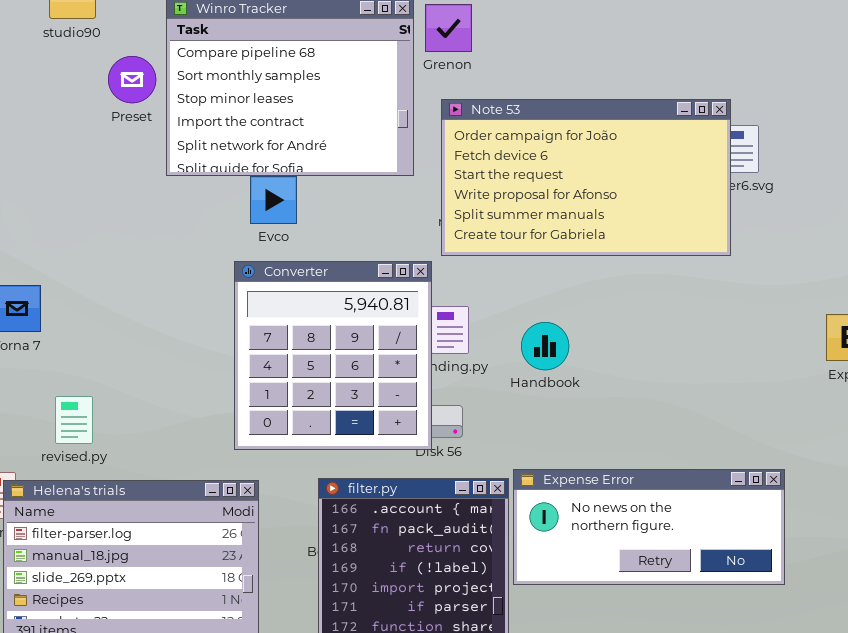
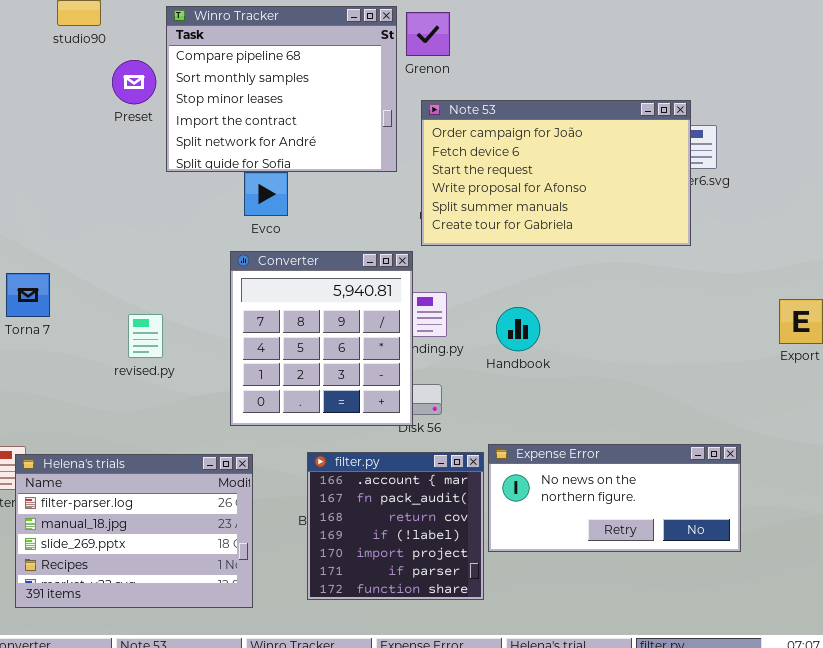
revised.py: [55,396,93,444] -> [128,314,163,358], moved

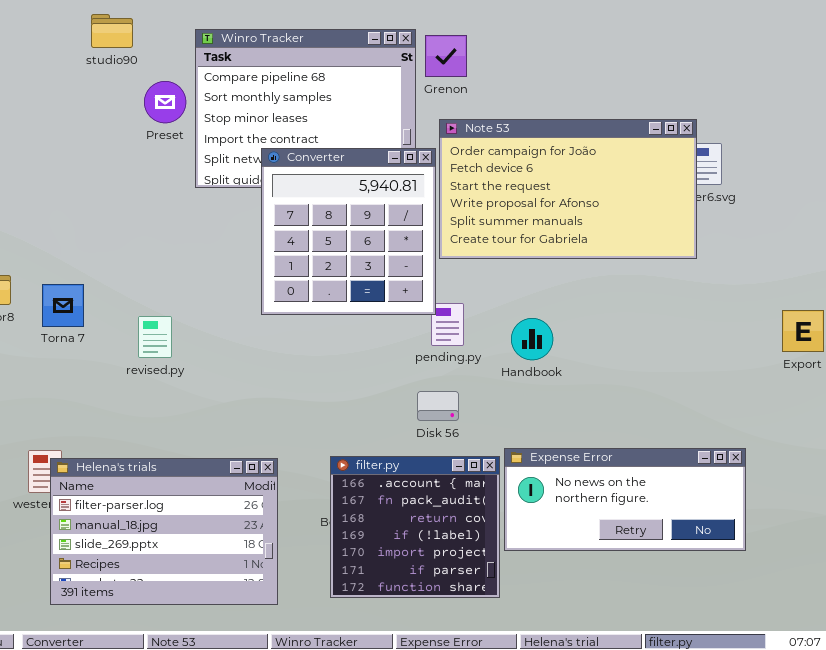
Converter: [230,251,413,426] -> [261,148,436,315], moved
revised.py: [128,314,163,358] -> [138,316,172,358], moved

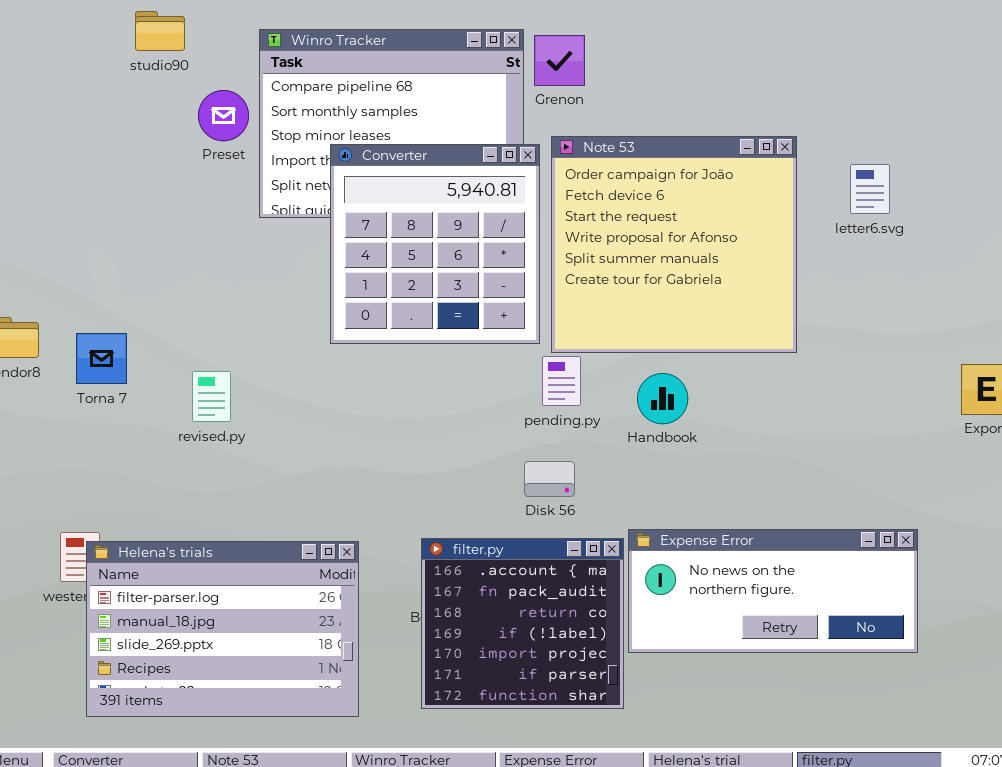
Note 53: [439,119,697,259] -> [551,136,797,353], resized
Converter: [261,148,436,315] -> [330,144,540,344], moved

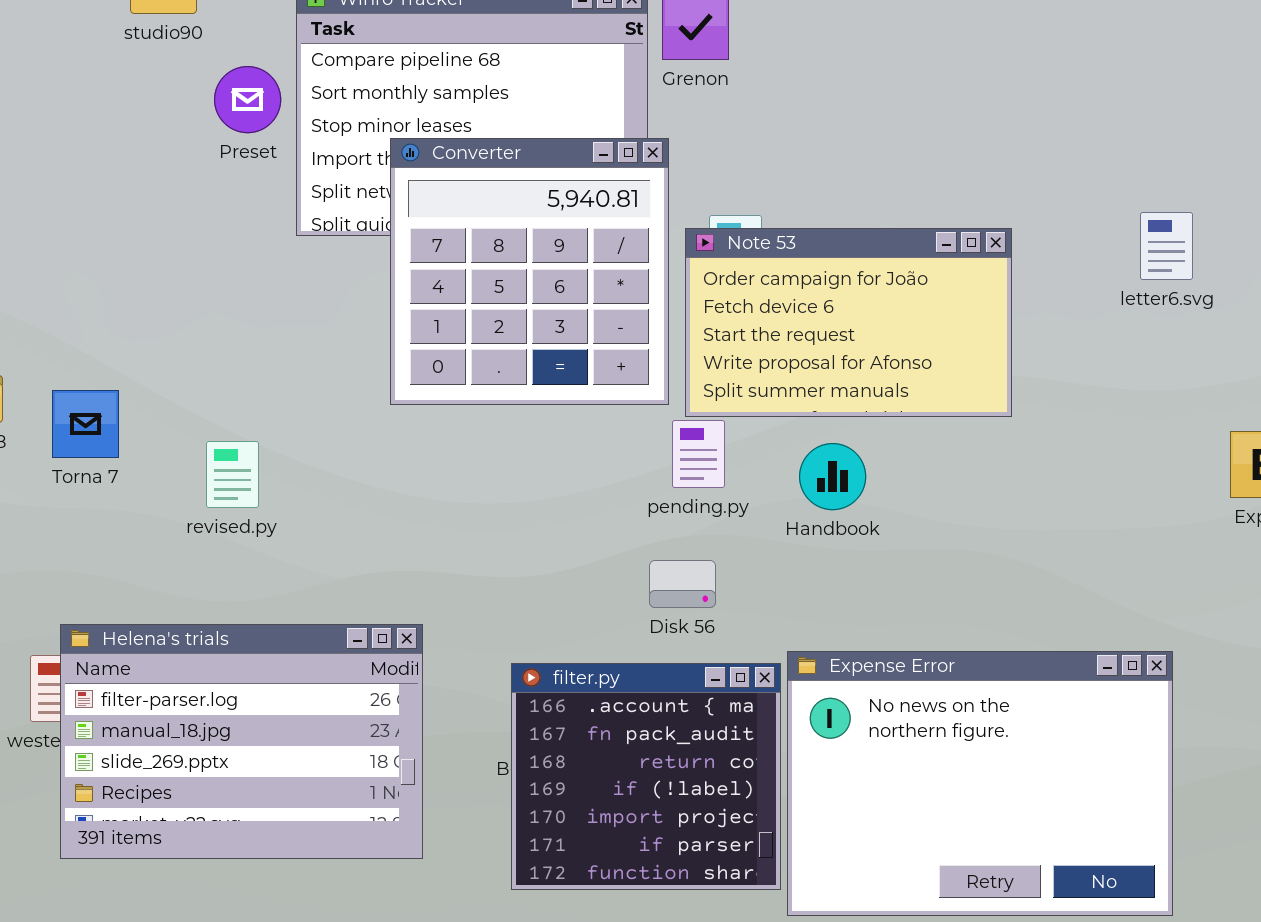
Note 53: [551,136,797,353] -> [685,228,1012,417], resized
letter6.svg: [850,164,890,214] -> [1140,212,1193,280], moved
Expense Error: [628,529,918,653] -> [787,651,1173,916], resized
Helena's trials: [86,541,359,717] -> [60,624,423,859], moved

